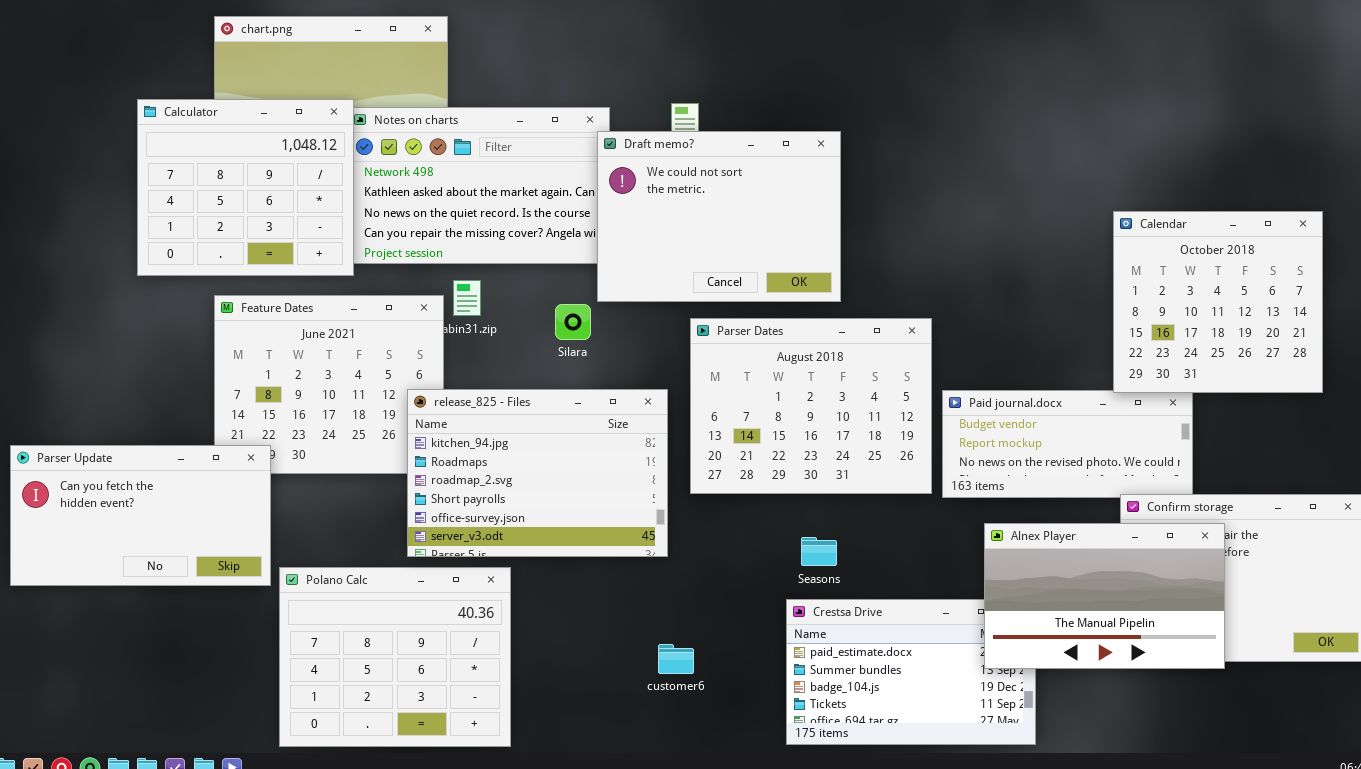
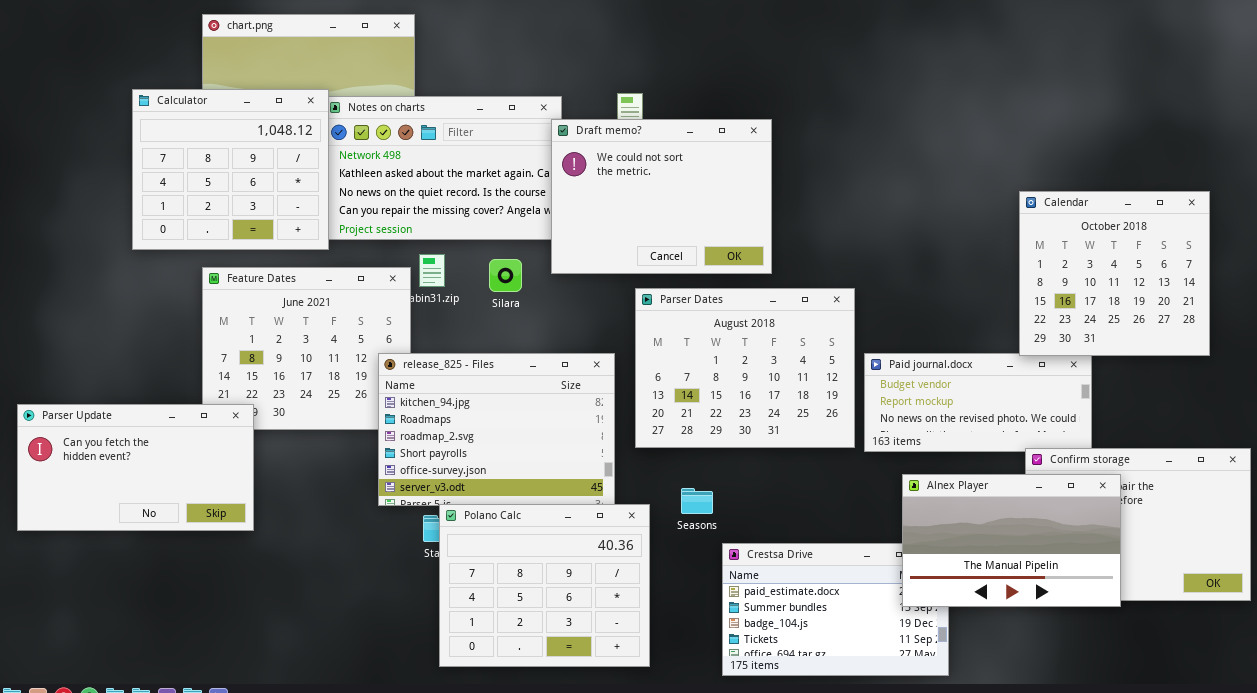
Silara: [555,304,591,340] -> [489,259,522,292], moved
Seasons: [801,537,837,566] -> [681,488,713,514], moved
Polano Calc: [279,567,511,747] -> [439,504,650,667], moved

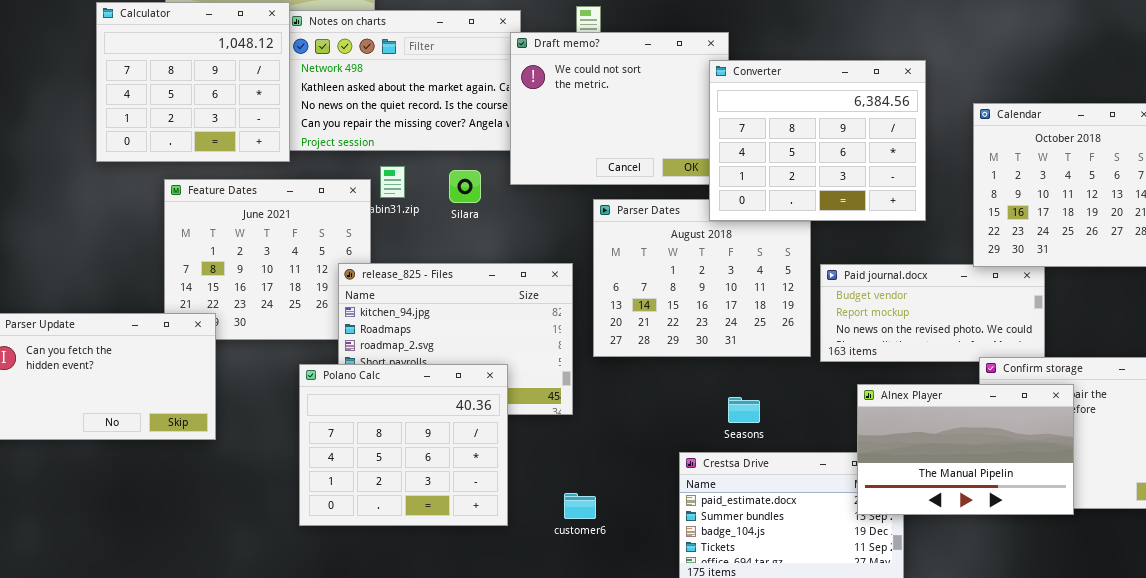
Converter: none -> [709,60,926,221], opened
Seasons: [681,488,713,514] -> [728,397,760,423], moved
Polano Calc: [439,504,650,667] -> [299,364,508,526], moved

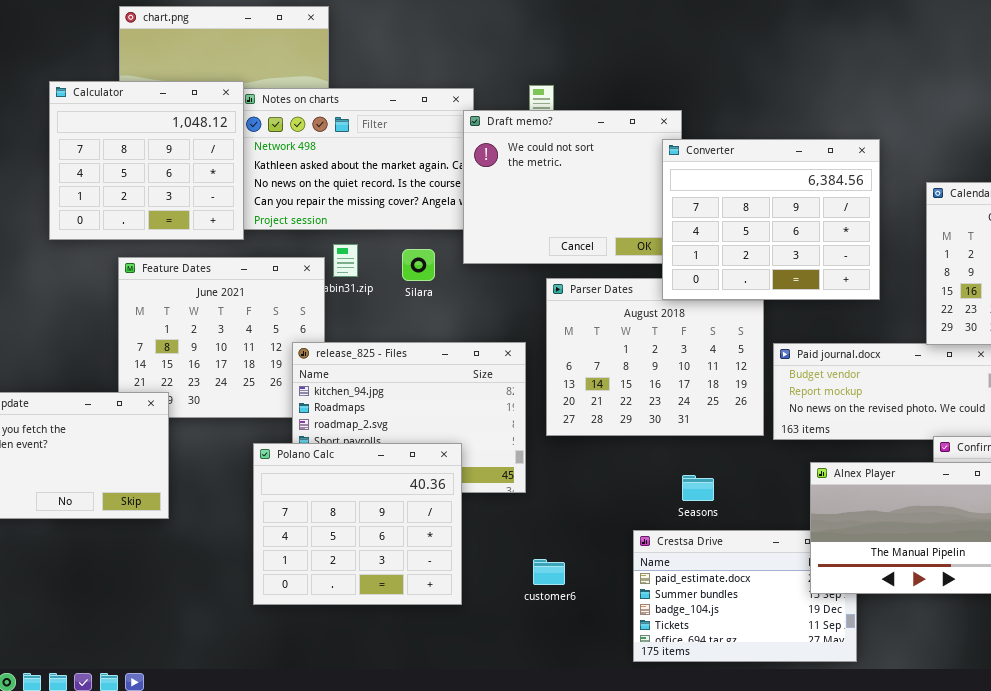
customer6: [564,493,596,519] -> [533,559,565,585], moved

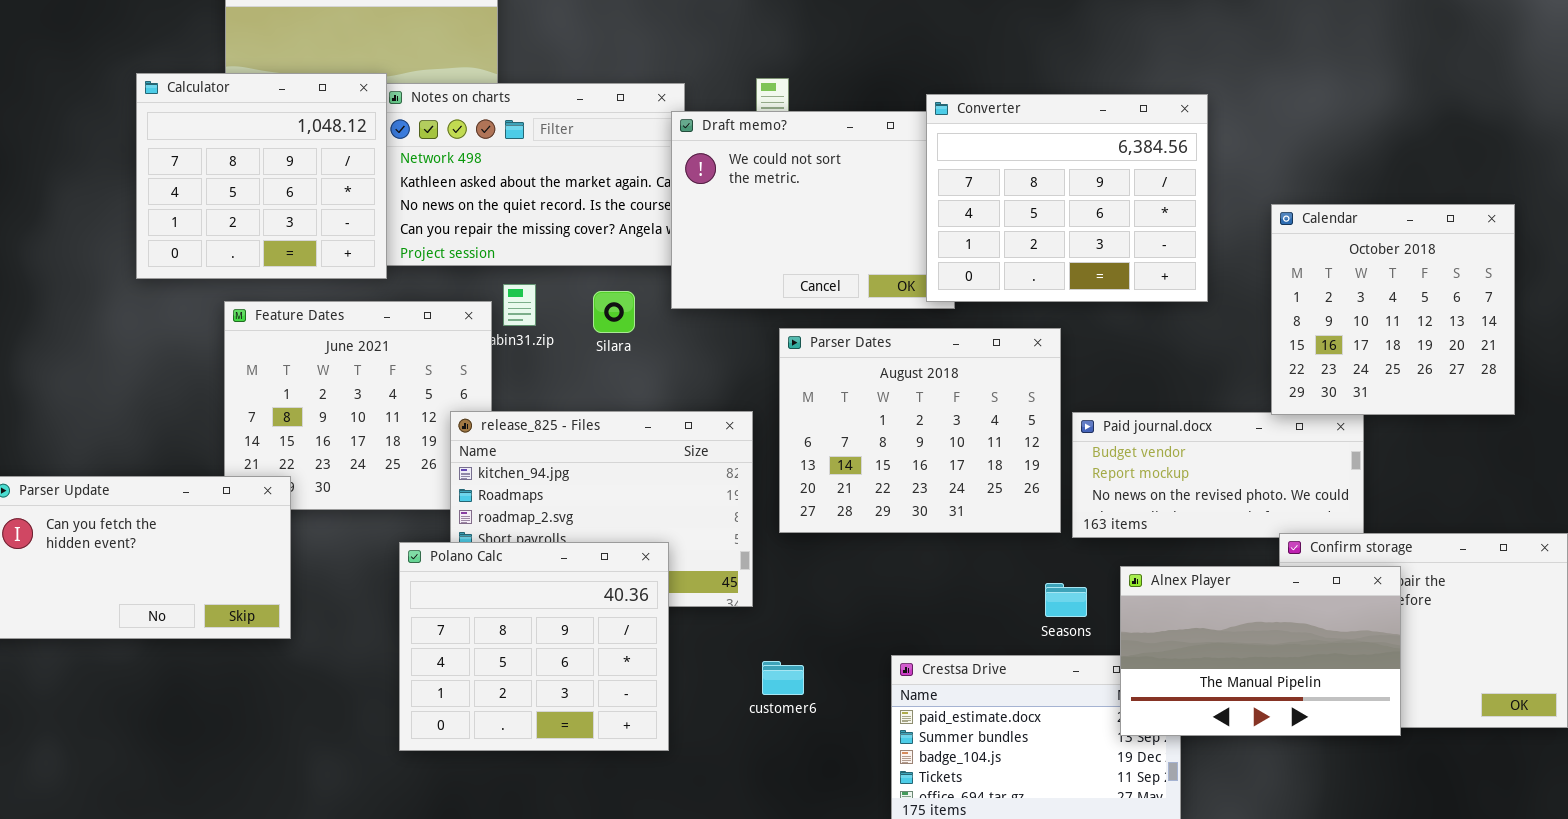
Converter: [662,139,880,300] -> [926,94,1208,302], moved
Seasons: [682,475,714,501] -> [1045,583,1087,617], moved
customer6: [533,559,565,585] -> [762,661,804,695], moved

